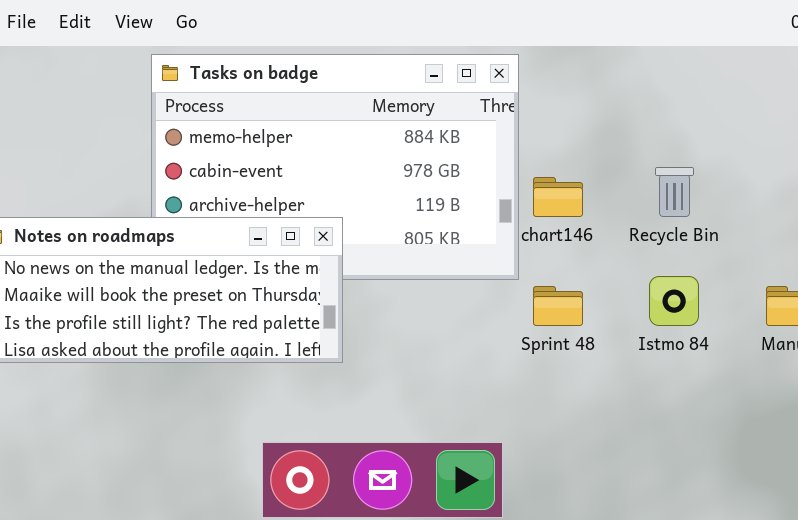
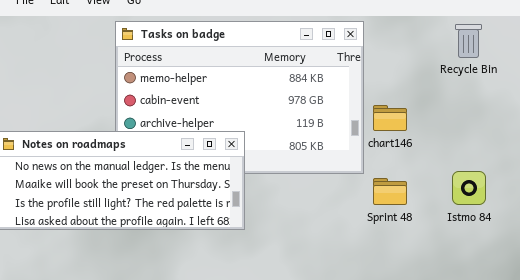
Recycle Bin: [655,167,694,217] -> [455,24,482,58], moved

